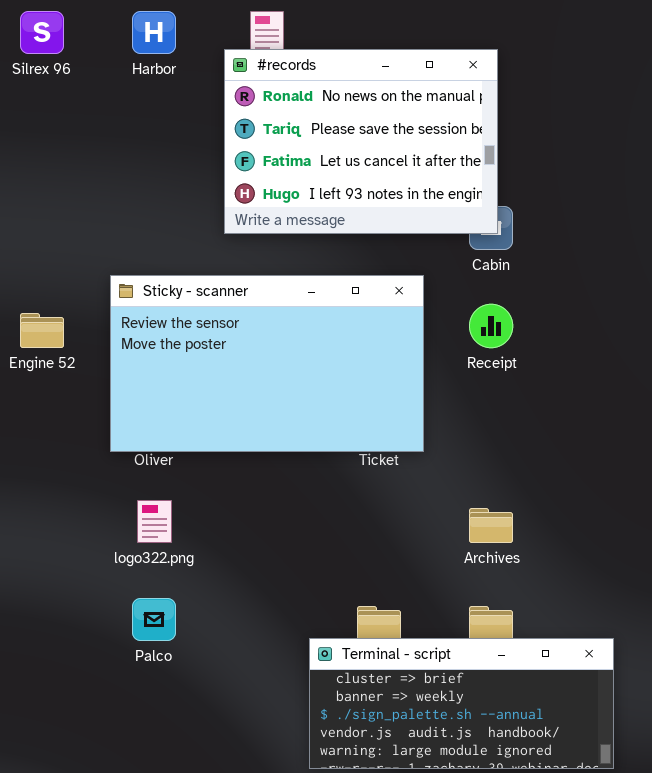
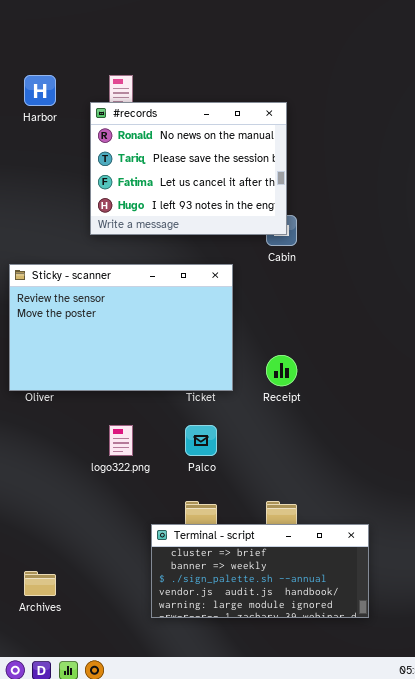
Receipt: [469,304,513,348] -> [266,355,297,386], moved
logo322.png: [137,500,172,543] -> [109,425,133,456], moved
Archives: [469,508,513,543] -> [24,571,56,596], moved
Palco: [132,598,176,641] -> [185,425,217,456], moved

